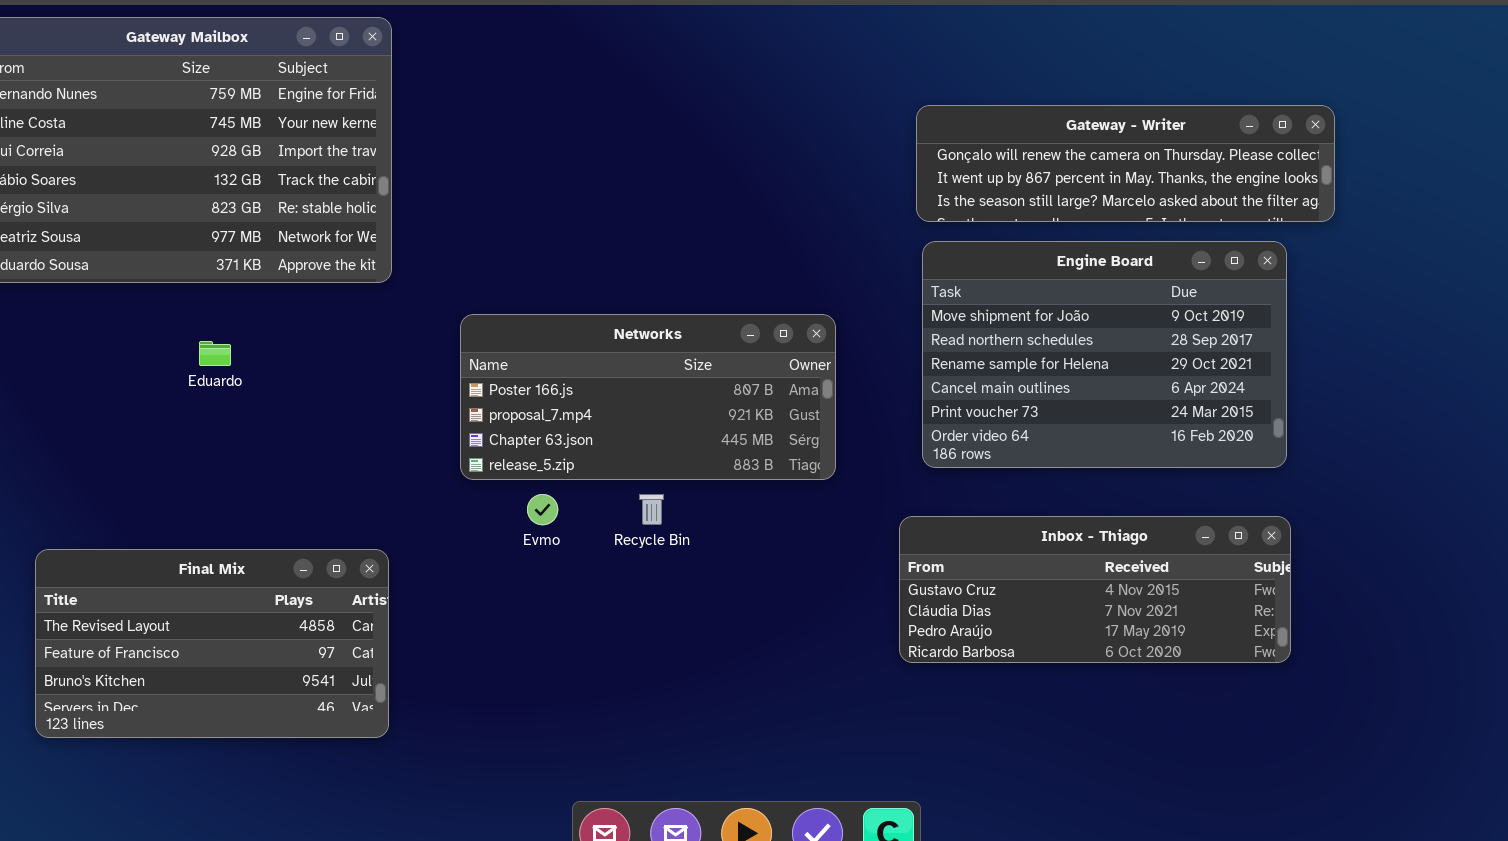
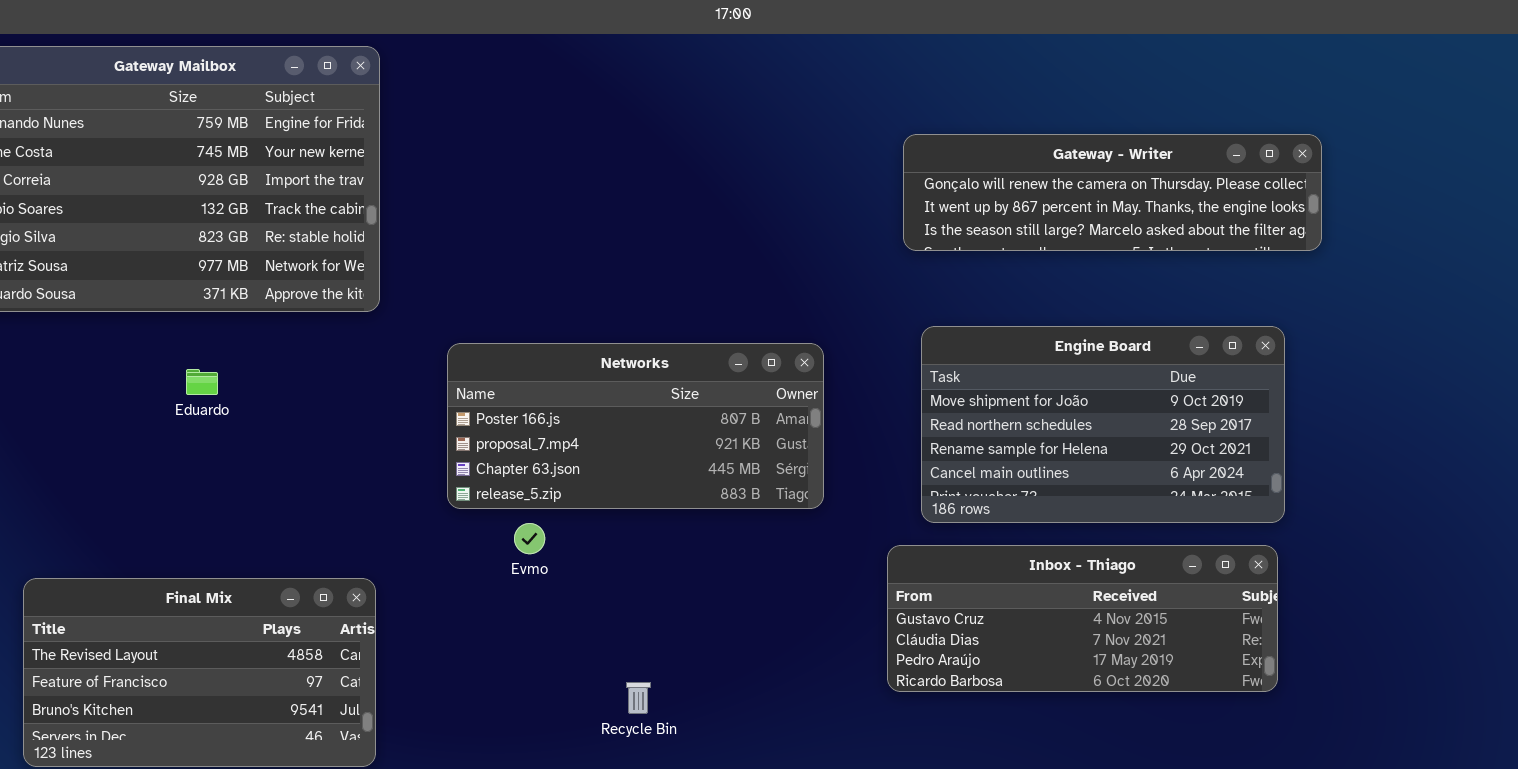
Engine Board: [922,241,1287,468] -> [921,326,1285,523], moved, resized
Recycle Bin: [639,494,664,525] -> [626,682,651,714], moved

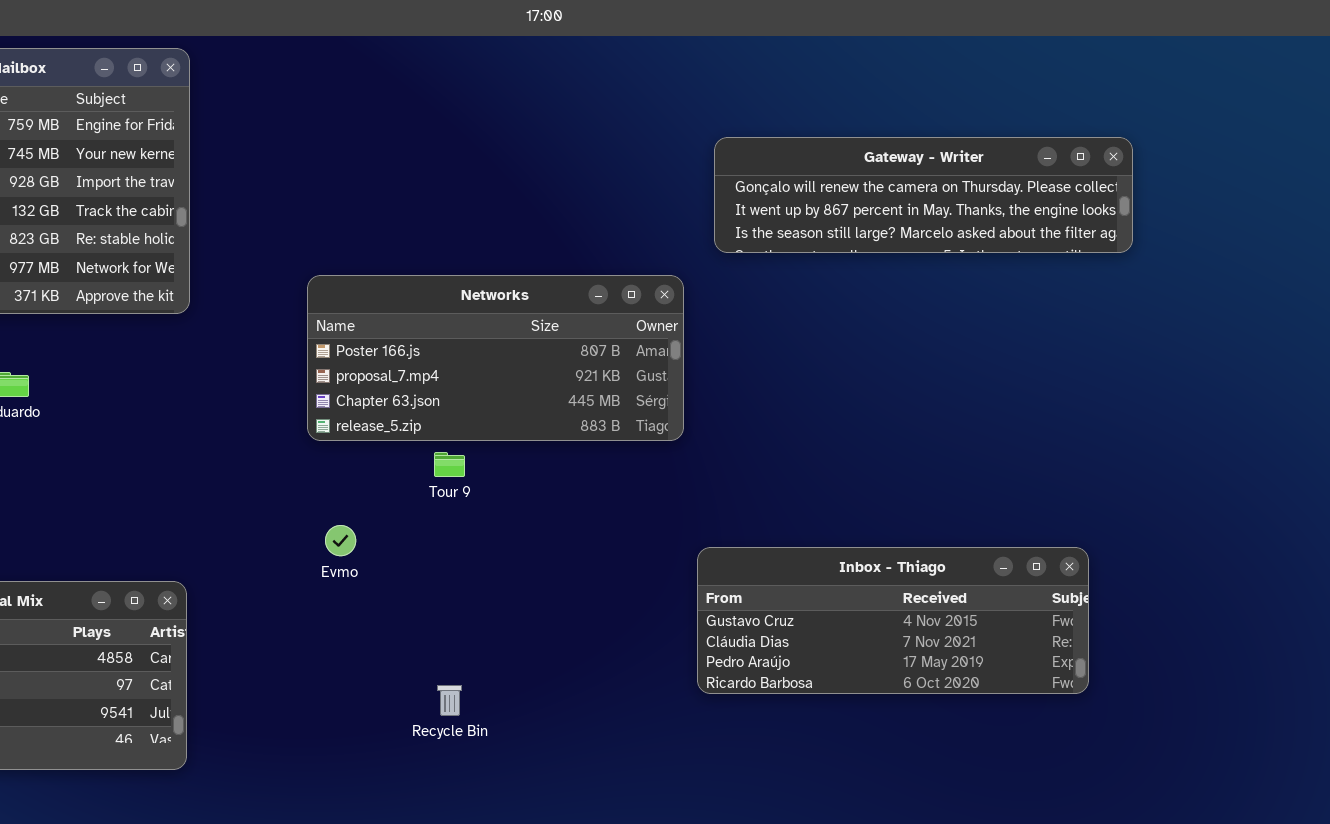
Engine Board: [921,326,1285,523] -> none, closed
Networks: [447,343,824,509] -> [307,275,684,441], moved

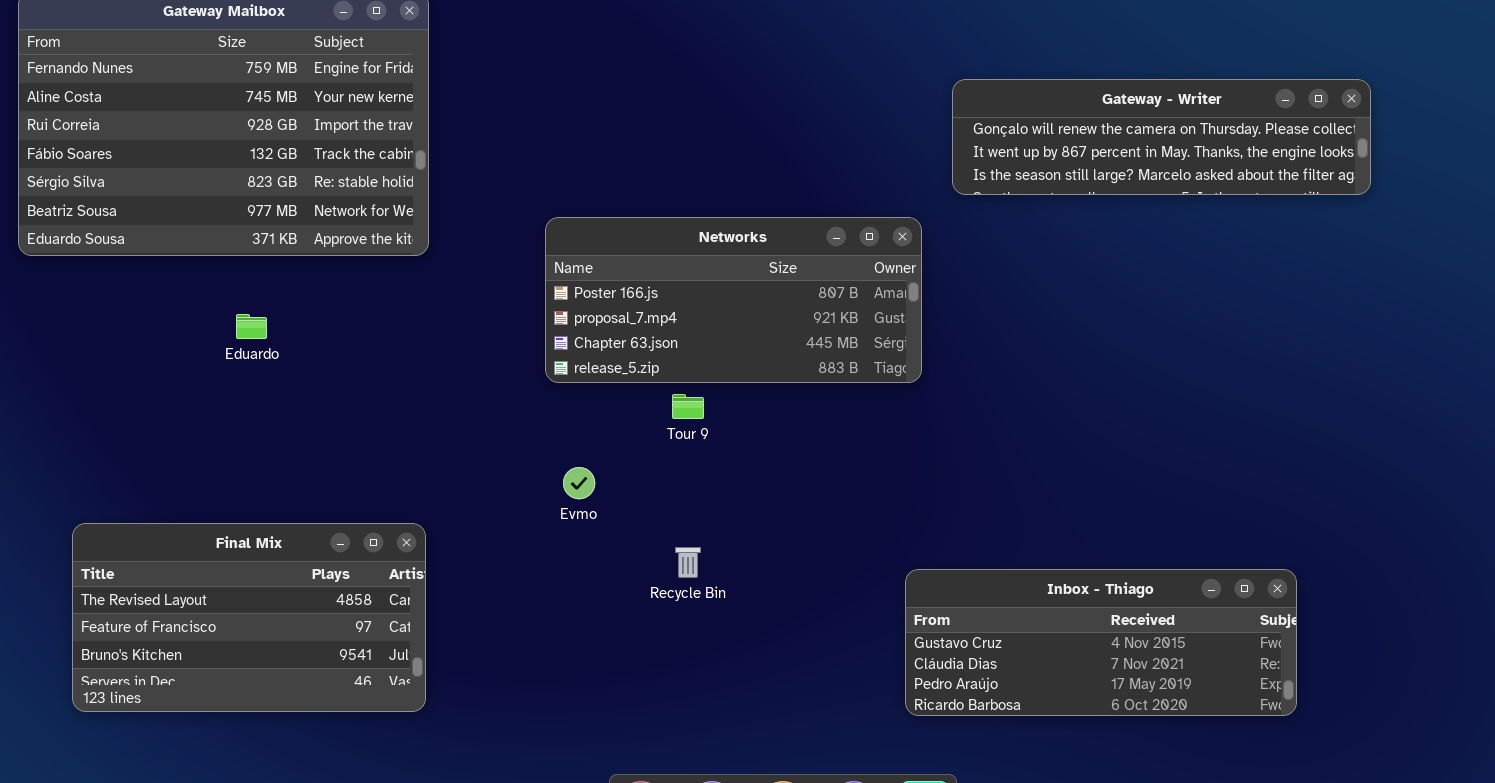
Inbox - Thiago: [697,547,1089,694] -> [905,569,1297,716], moved
Recycle Bin: [437,685,462,716] -> [675,547,701,578], moved

